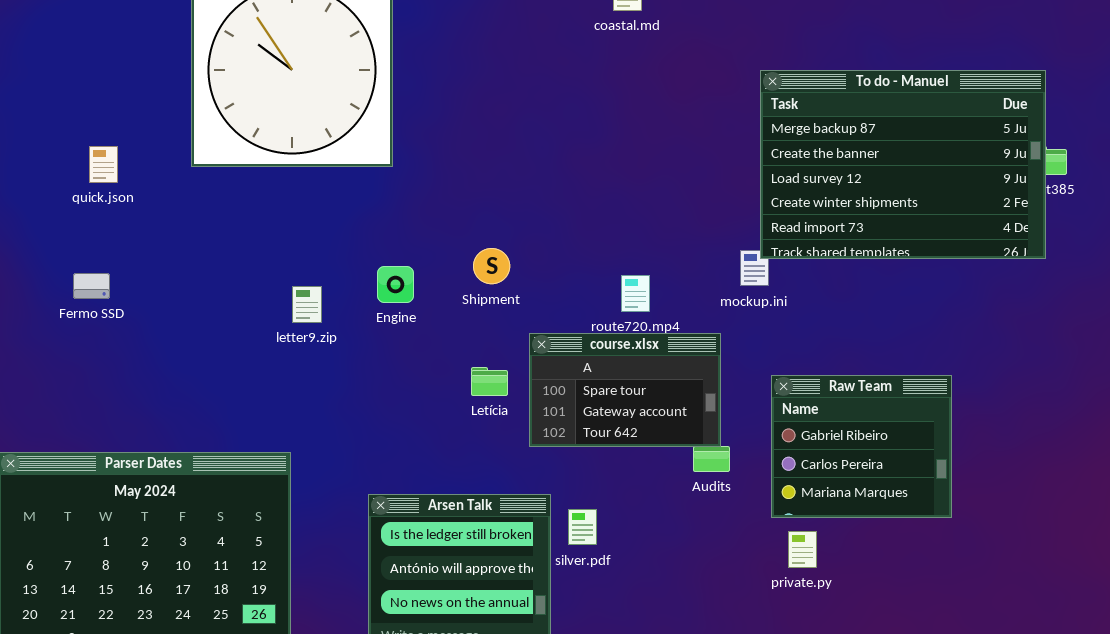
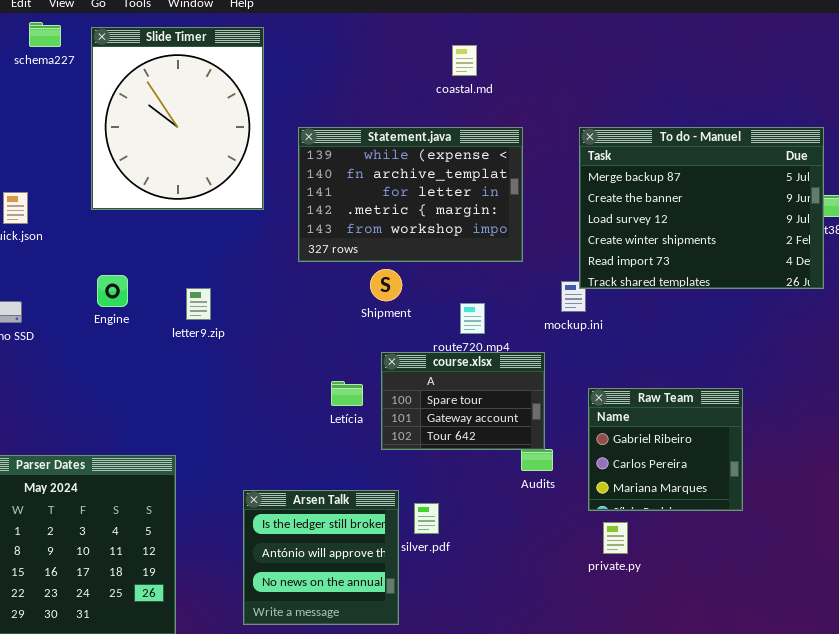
Statement.java: none -> [298,127,523,262], opened
Shipment: [473,248,510,284] -> [370,269,402,301], moved
Engine: [377,266,414,303] -> [97,275,128,307], moved
letter9.zip: [292,286,322,323] -> [186,288,211,320], moved

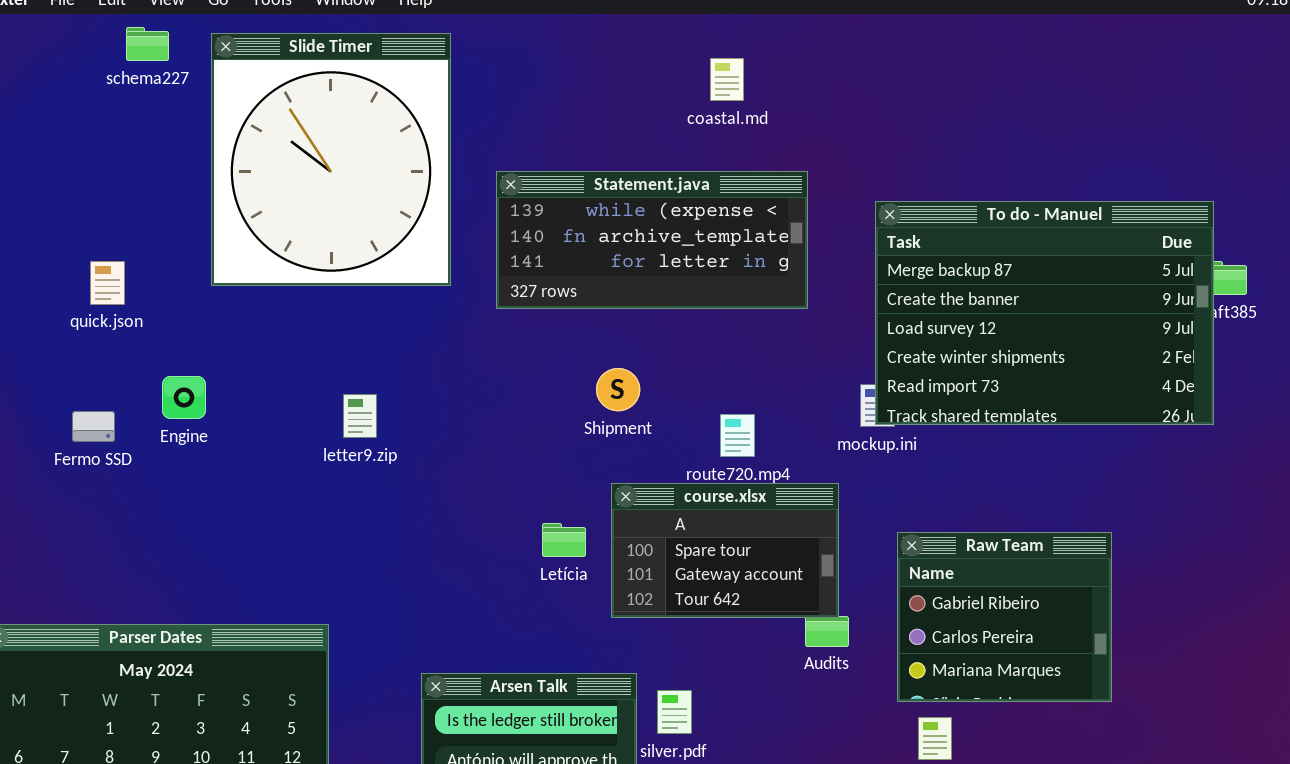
Statement.java: [298,127,523,262] -> [496,171,808,309], resized
To do - Manuel: [579,127,824,289] -> [875,201,1214,425], moved
Engine: [97,275,128,307] -> [162,376,206,419], moved

